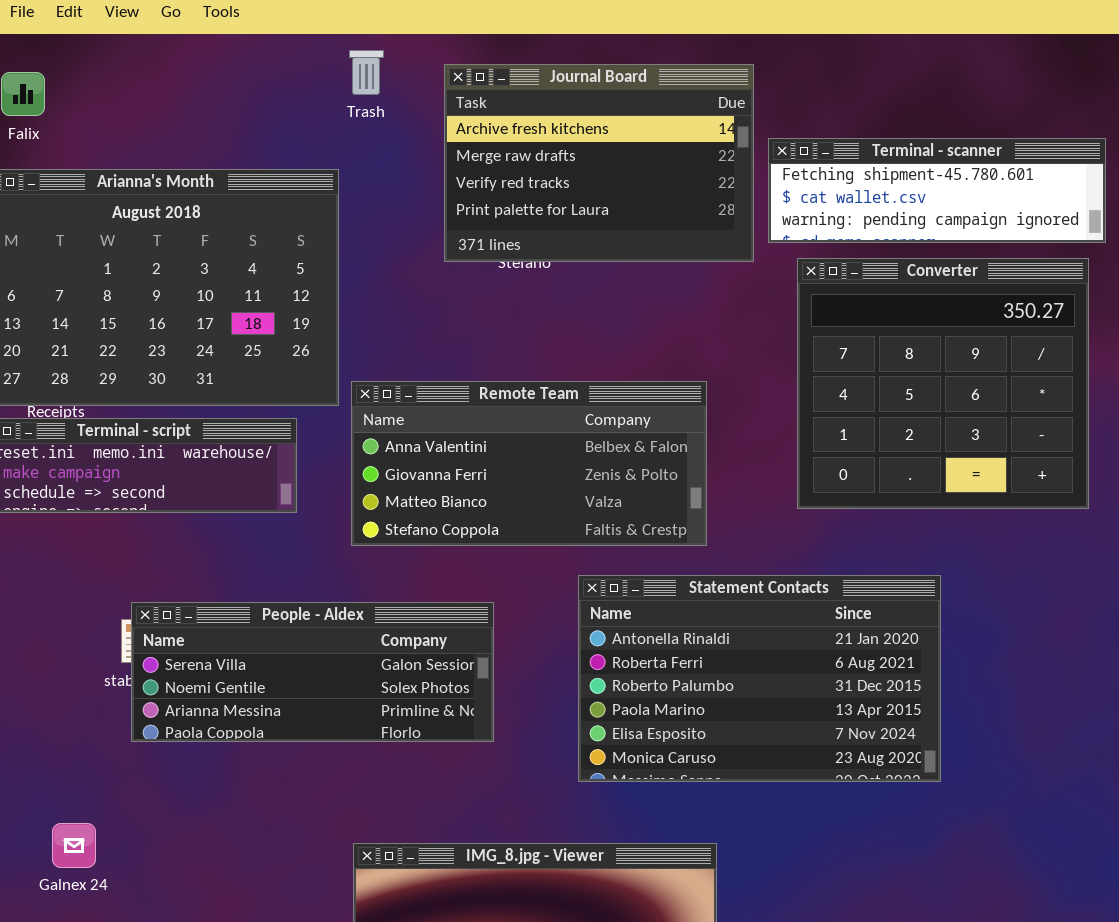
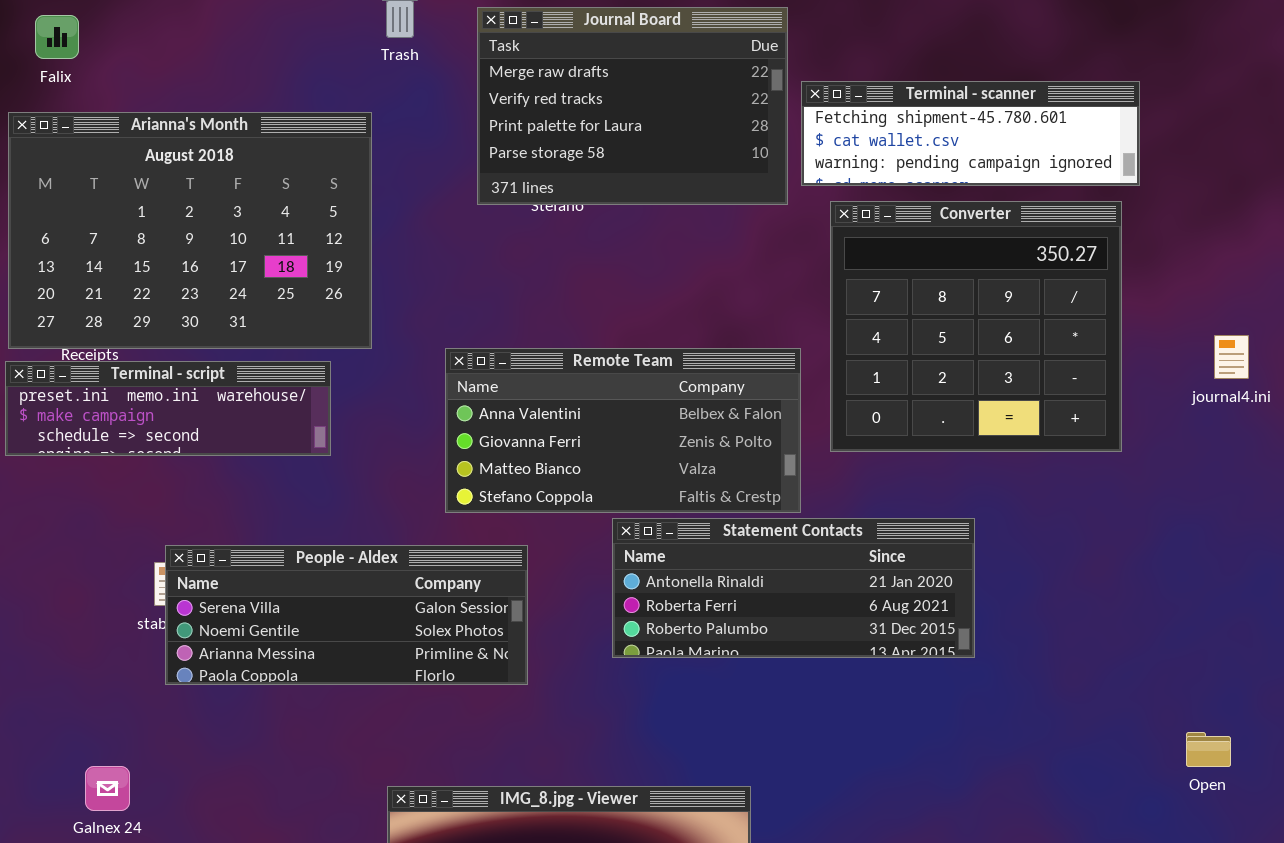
Journal Board: [444,64,754,262] -> [477,7,788,205], scrolled down 1 row
Remote Team: [351,381,707,546] -> [445,348,801,513], moved
Statement Contacts: [578,575,941,782] -> [612,518,975,658], resized

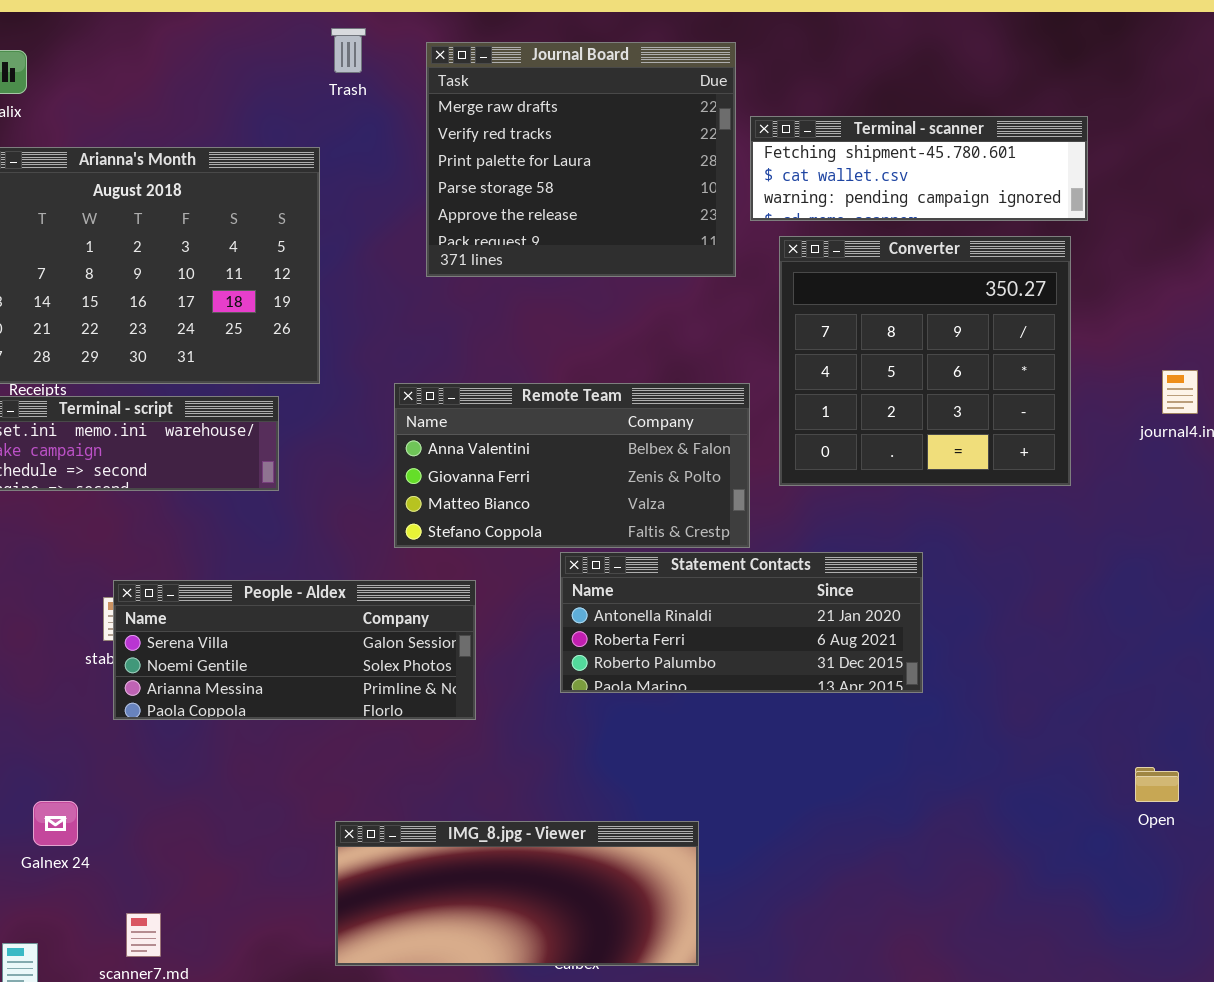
Journal Board: [477,7,788,205] -> [426,42,736,277], resized

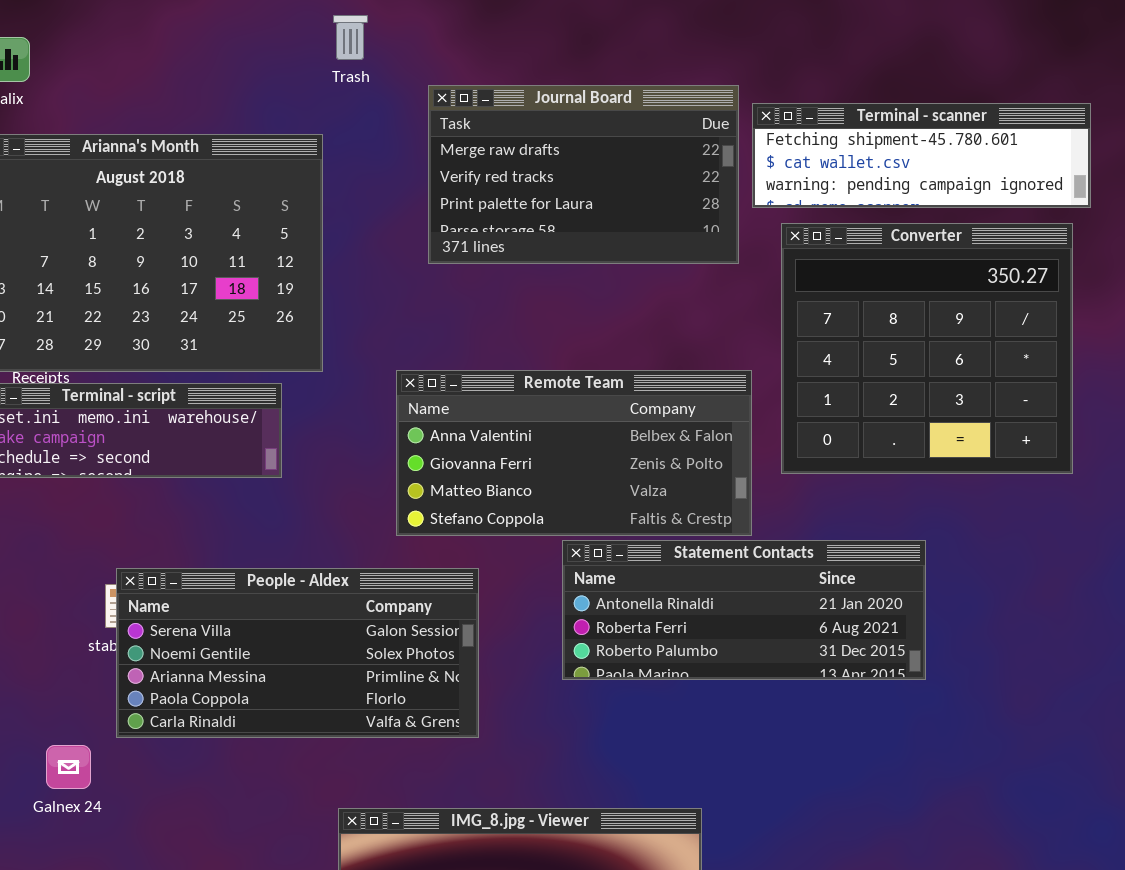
Journal Board: [426,42,736,277] -> [428,85,739,264], resized
People - Aldex: [113,580,476,720] -> [116,568,479,738], resized
Galnex 24: [33,801,78,846] -> [46,745,91,789], moved

